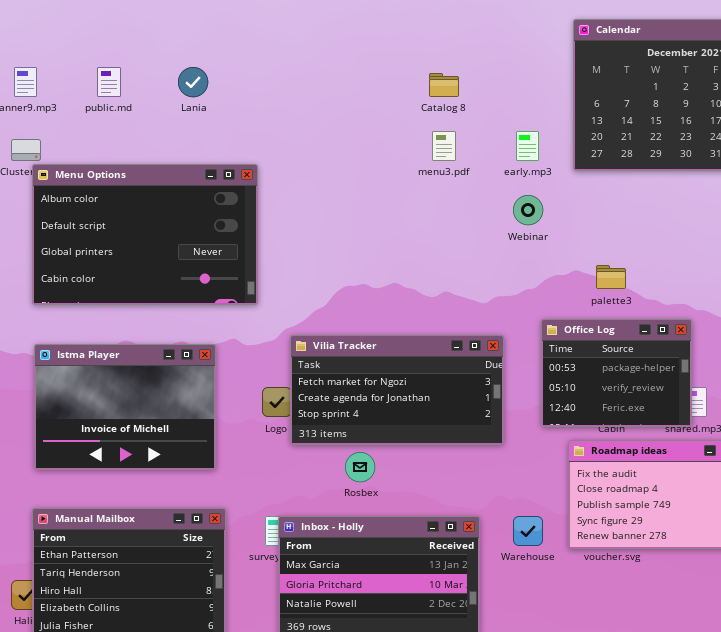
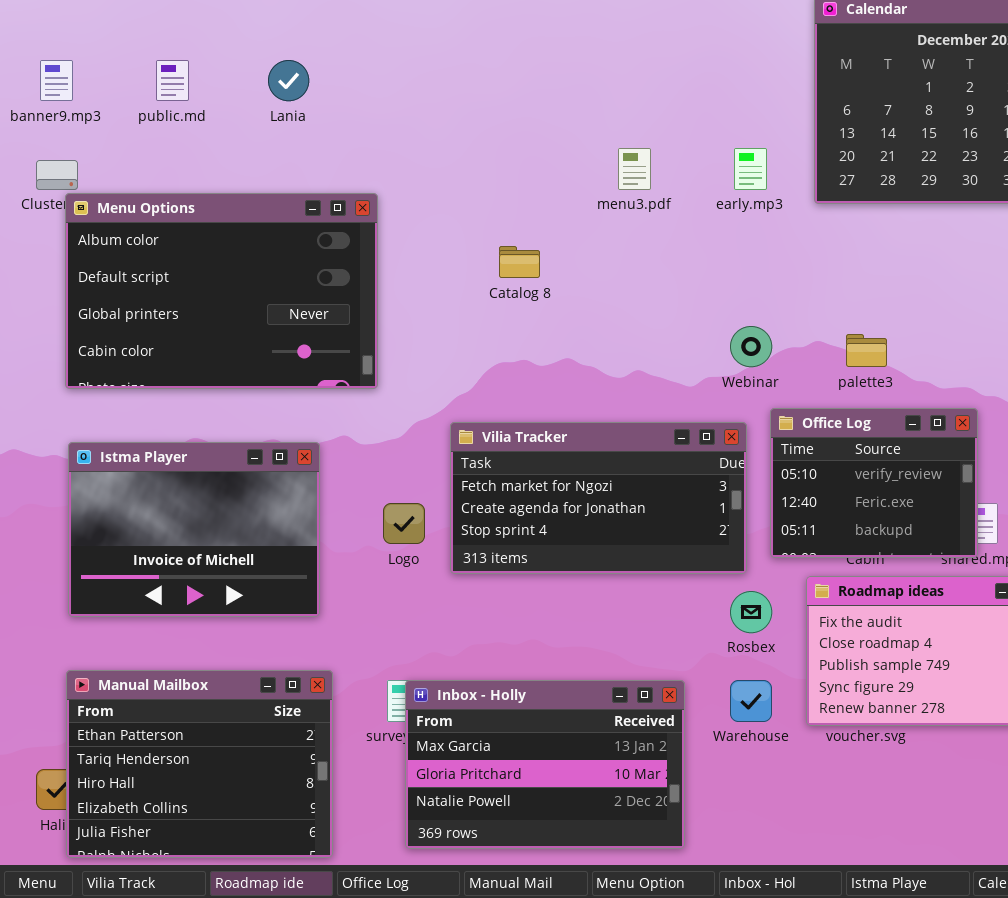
Catalog 8: [429,73,459,97] -> [499,246,540,278], moved
Webinar: [513,195,543,225] -> [730,326,772,367], moved
Office Log: [541,319,692,427] -> [770,408,978,558], scrolled down 1 row
Vilia Tracker: [290,335,504,445] -> [450,422,747,574], moved
Rosbex: [345,452,375,482] -> [730,591,772,633], moved

